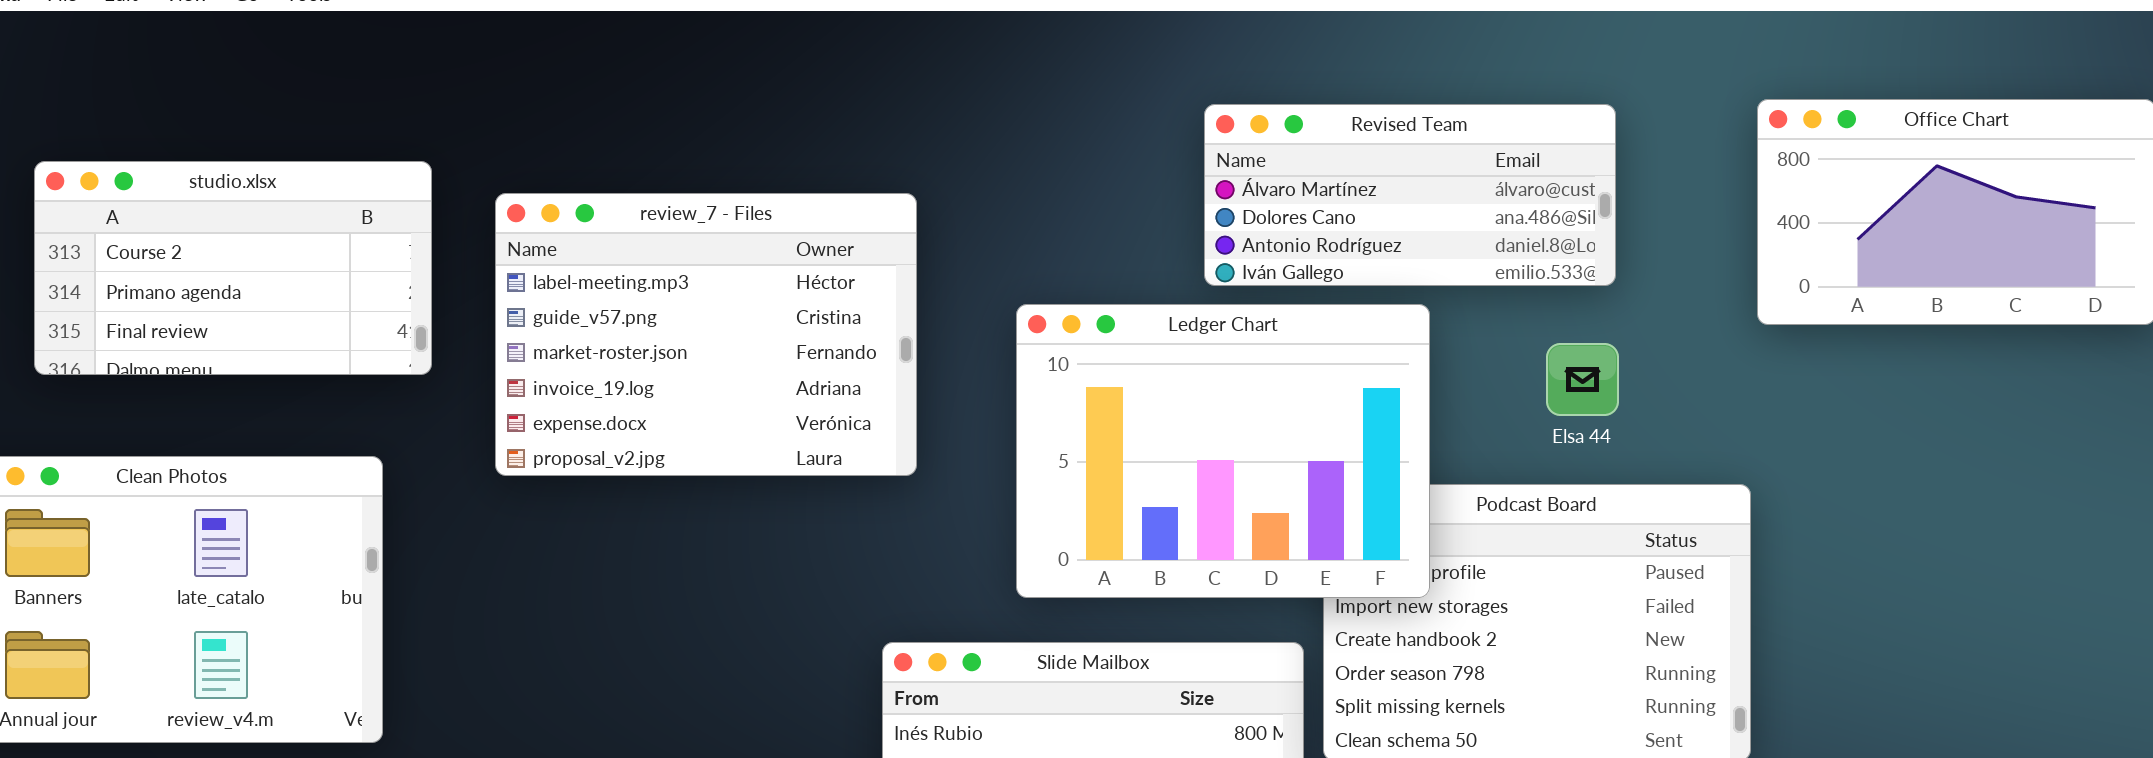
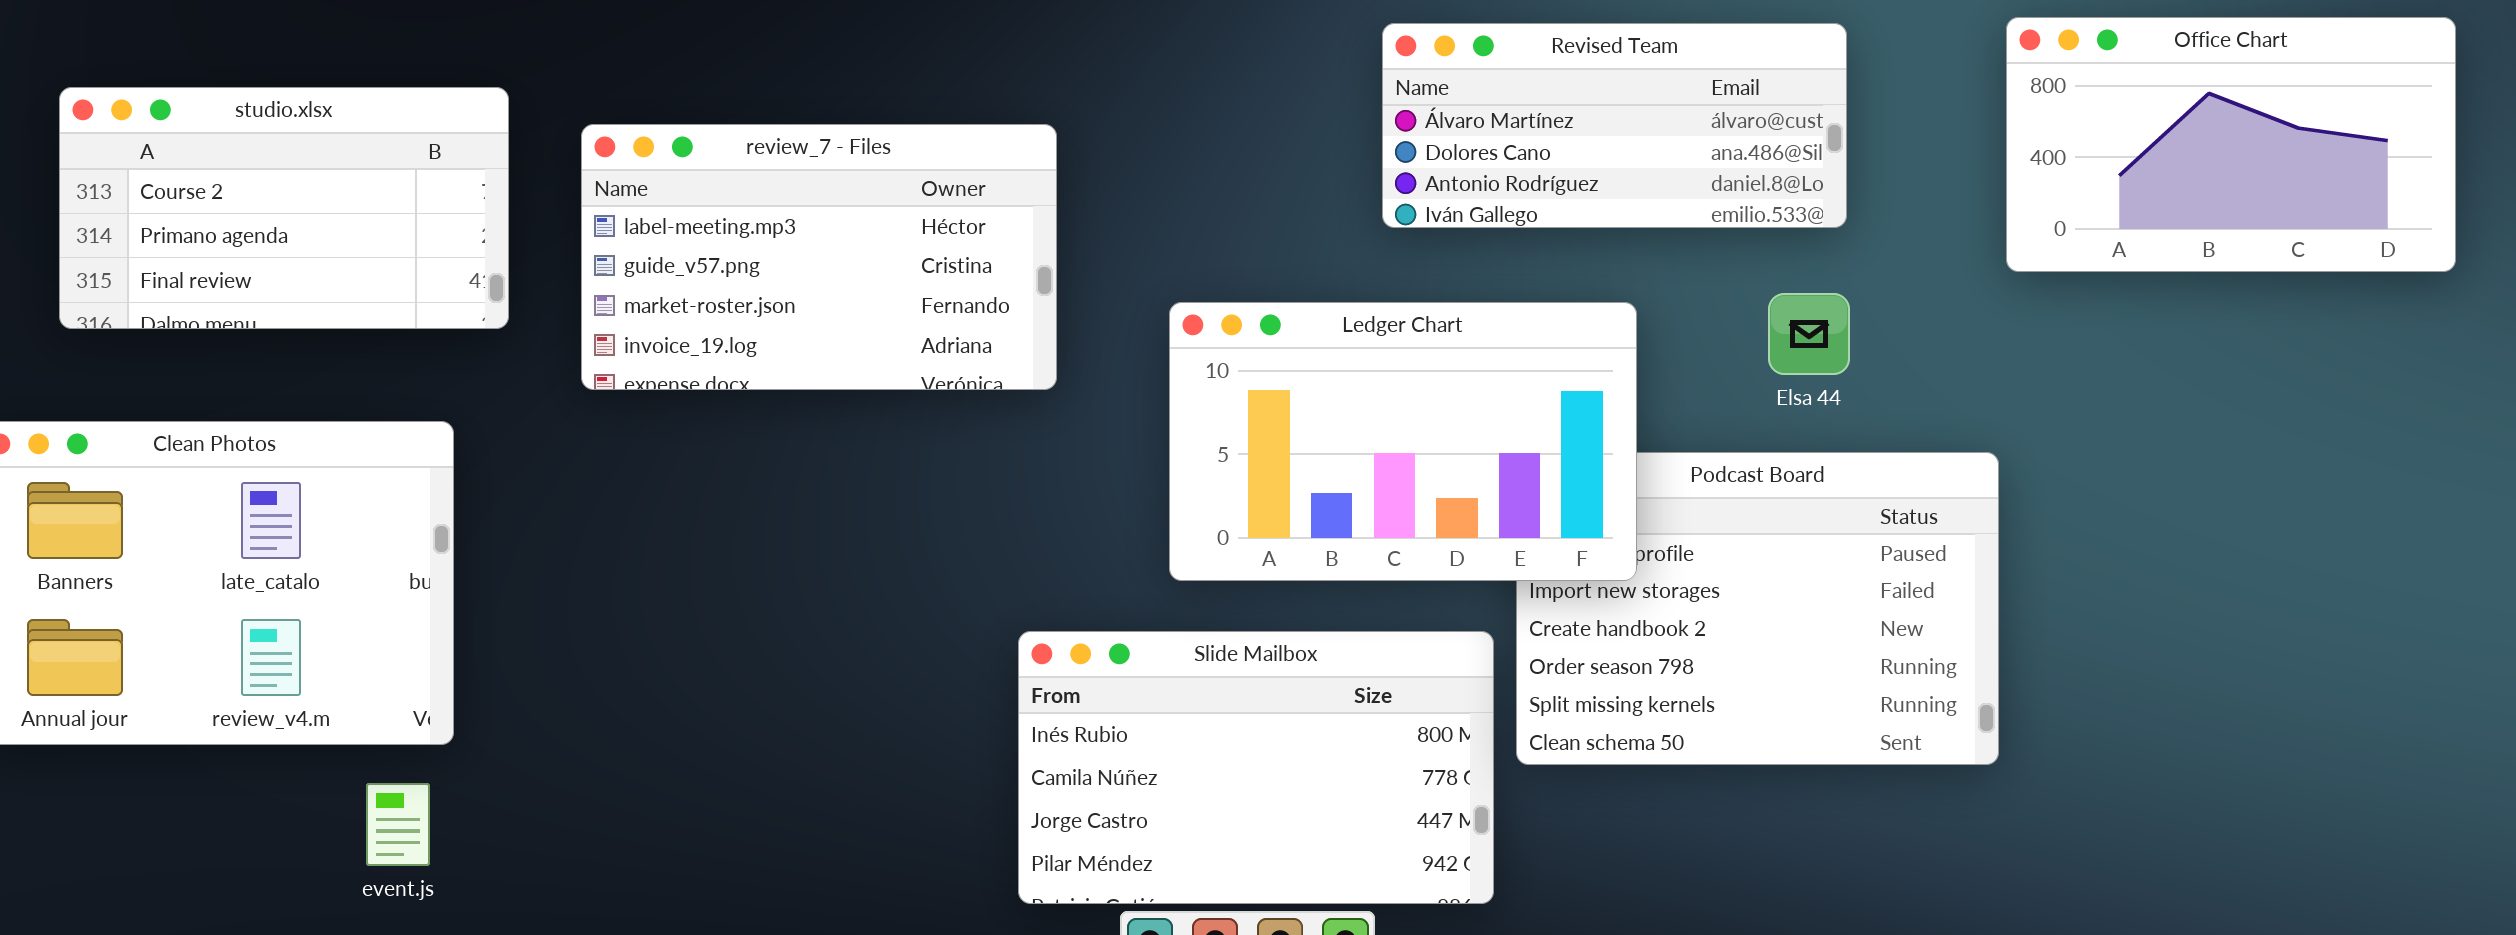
review_7 - Files: [495,193,917,476] -> [581,124,1057,390], resized
Ledger Chart: [1016,304,1430,598] -> [1169,302,1637,581], resized

